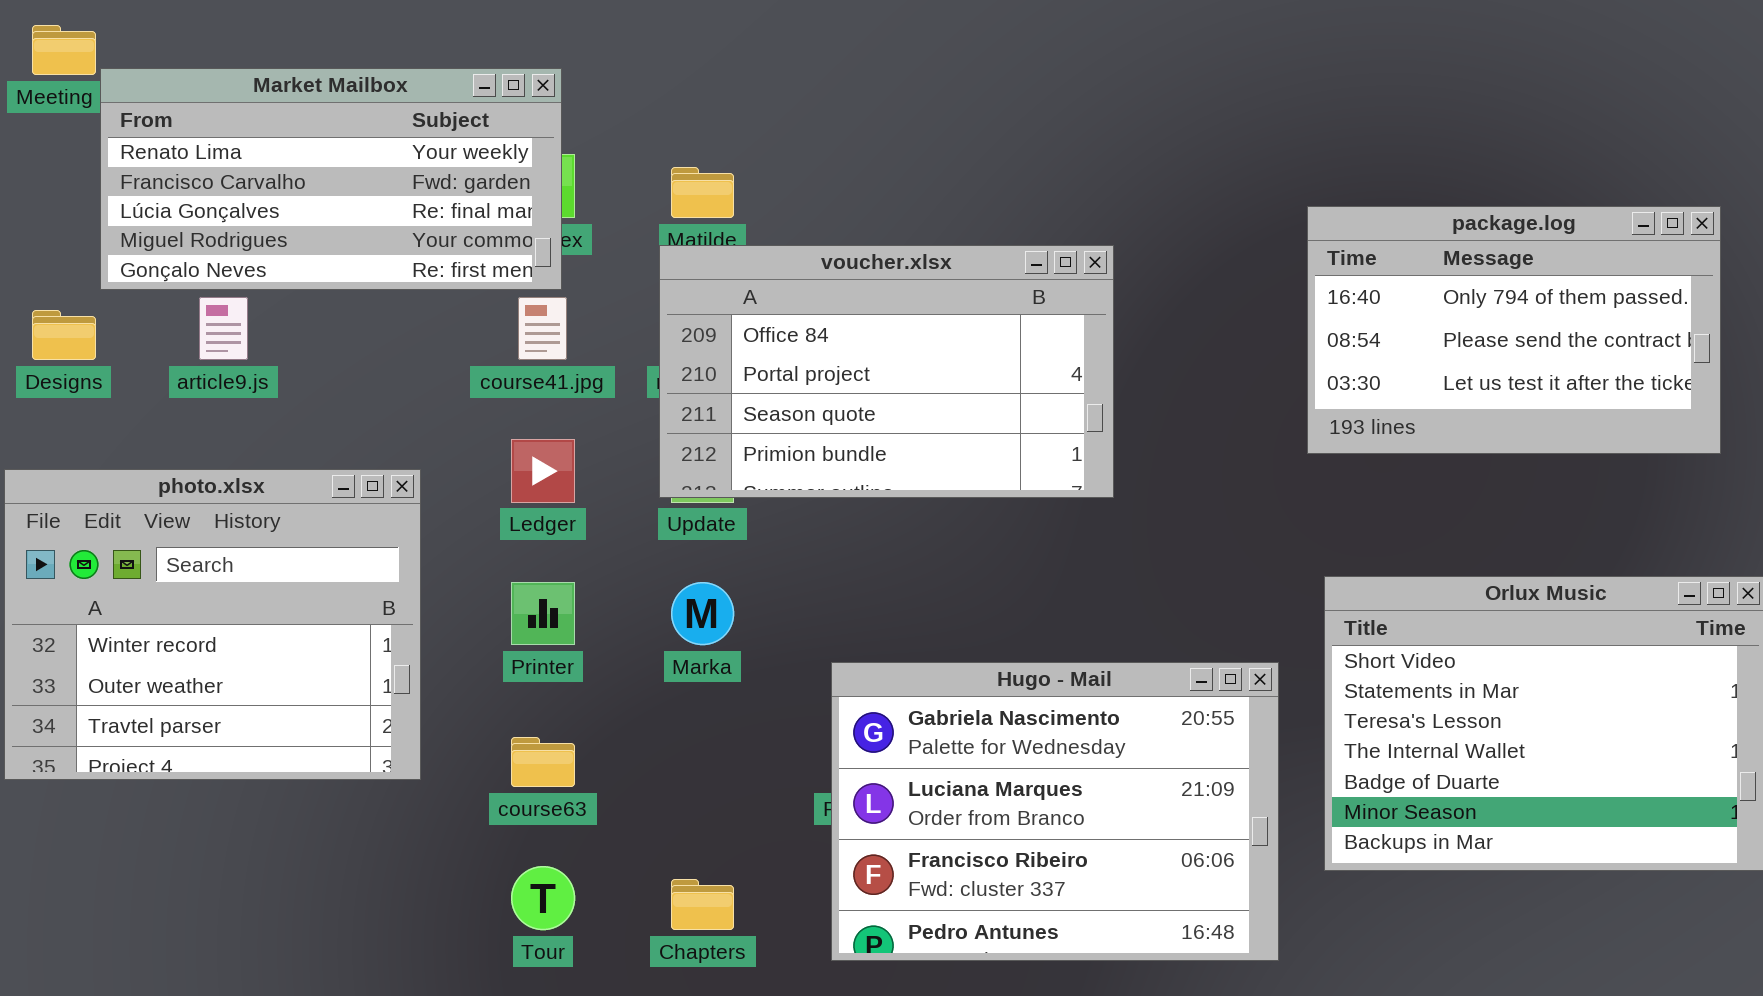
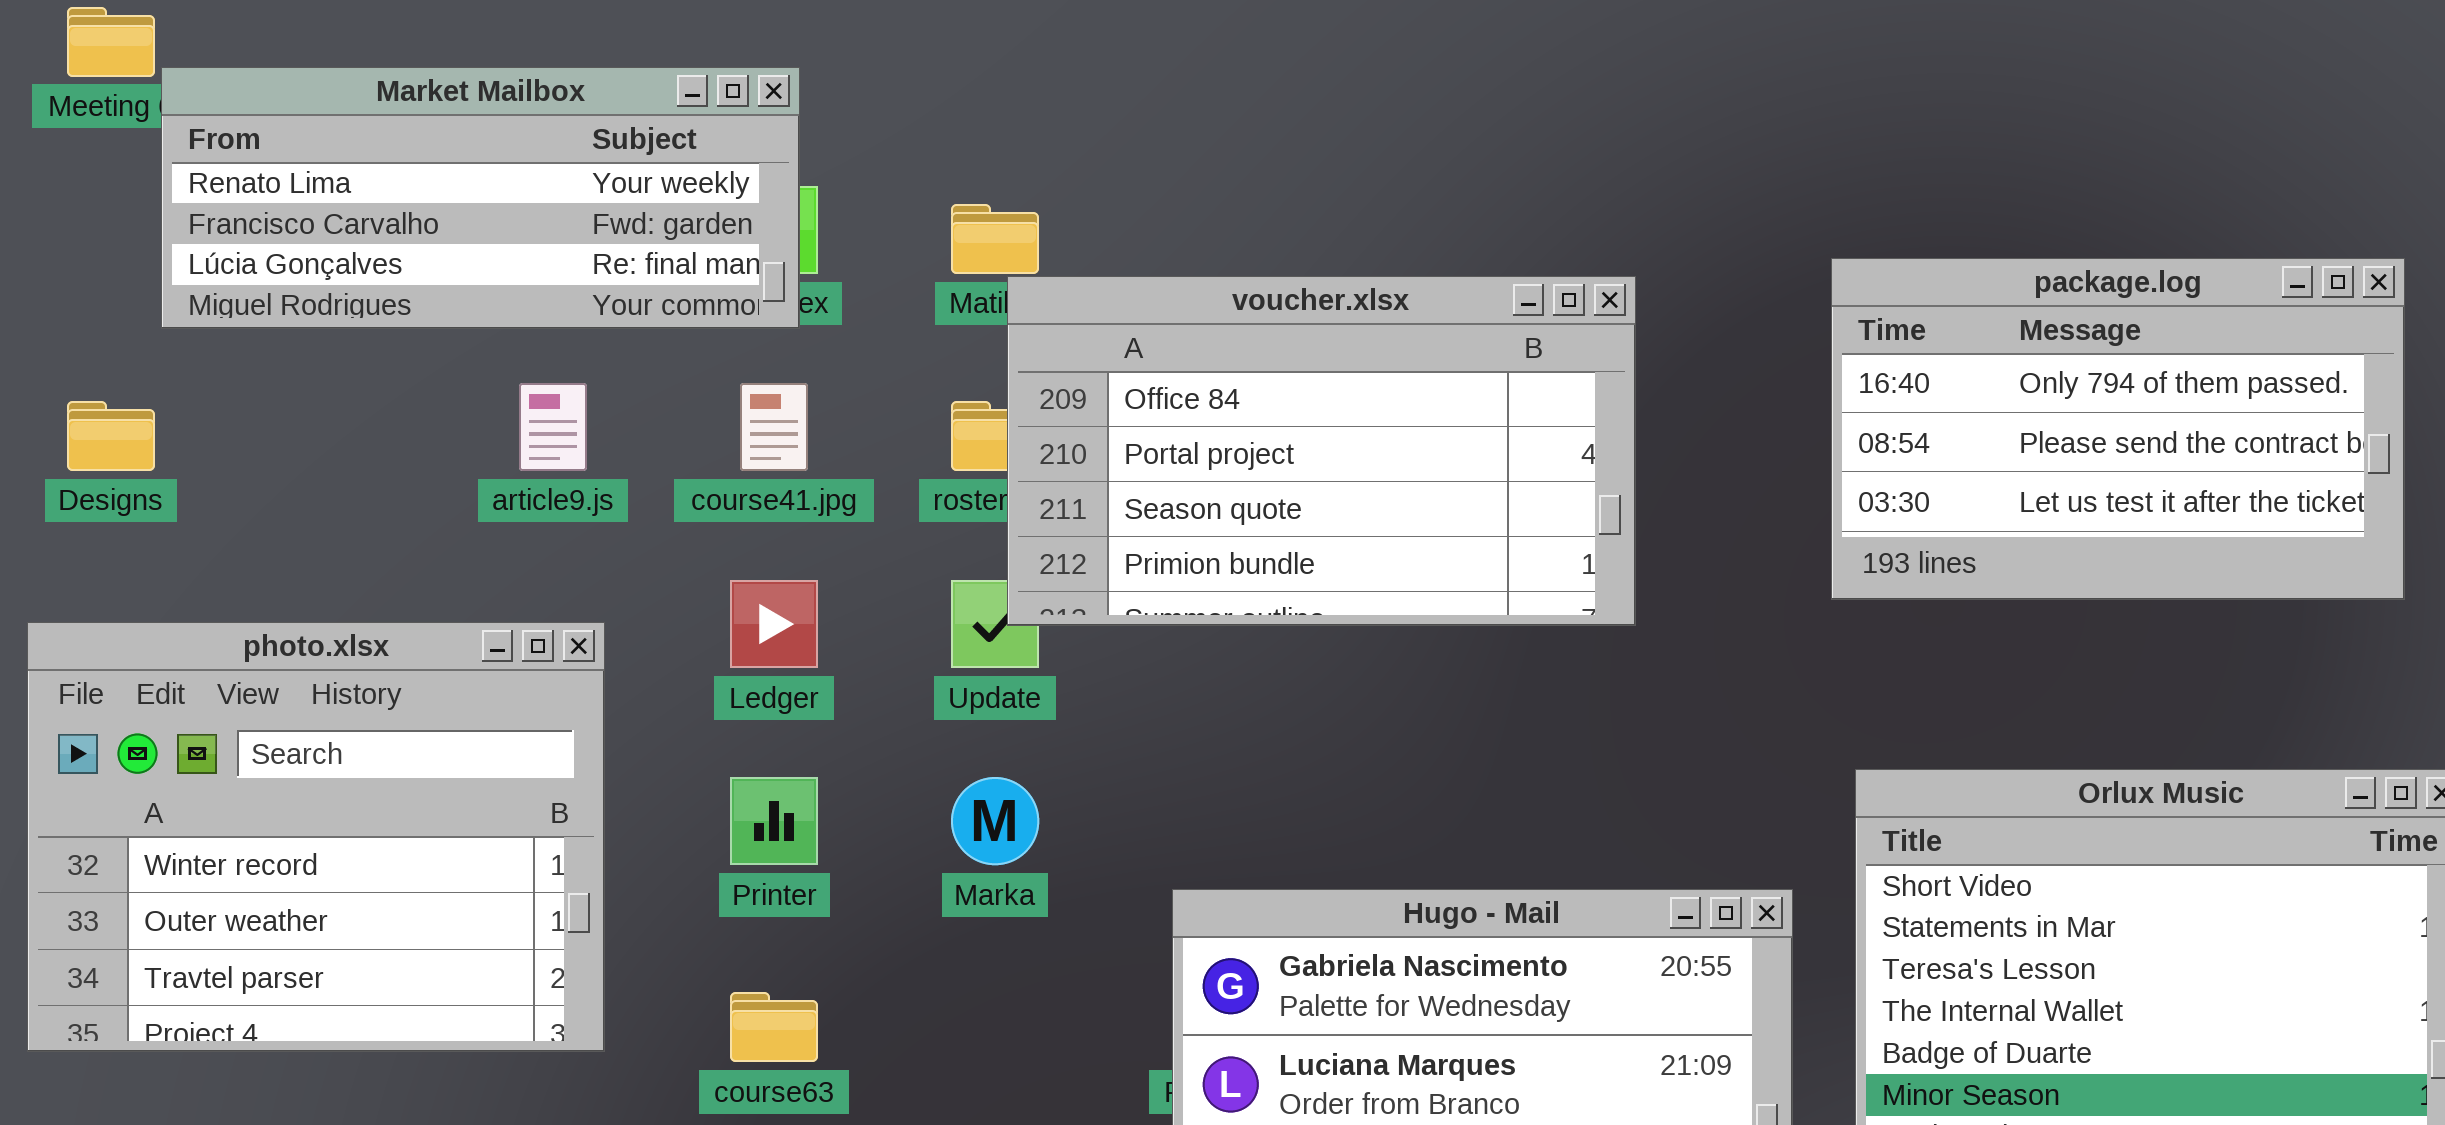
Market Mailbox: [100,68,562,290] -> [161,67,800,329], resized
voucher.xlsx: [659,245,1114,498] -> [1007,276,1636,626], moved
article9.js: [199,297,248,360] -> [519,383,587,471], moved

